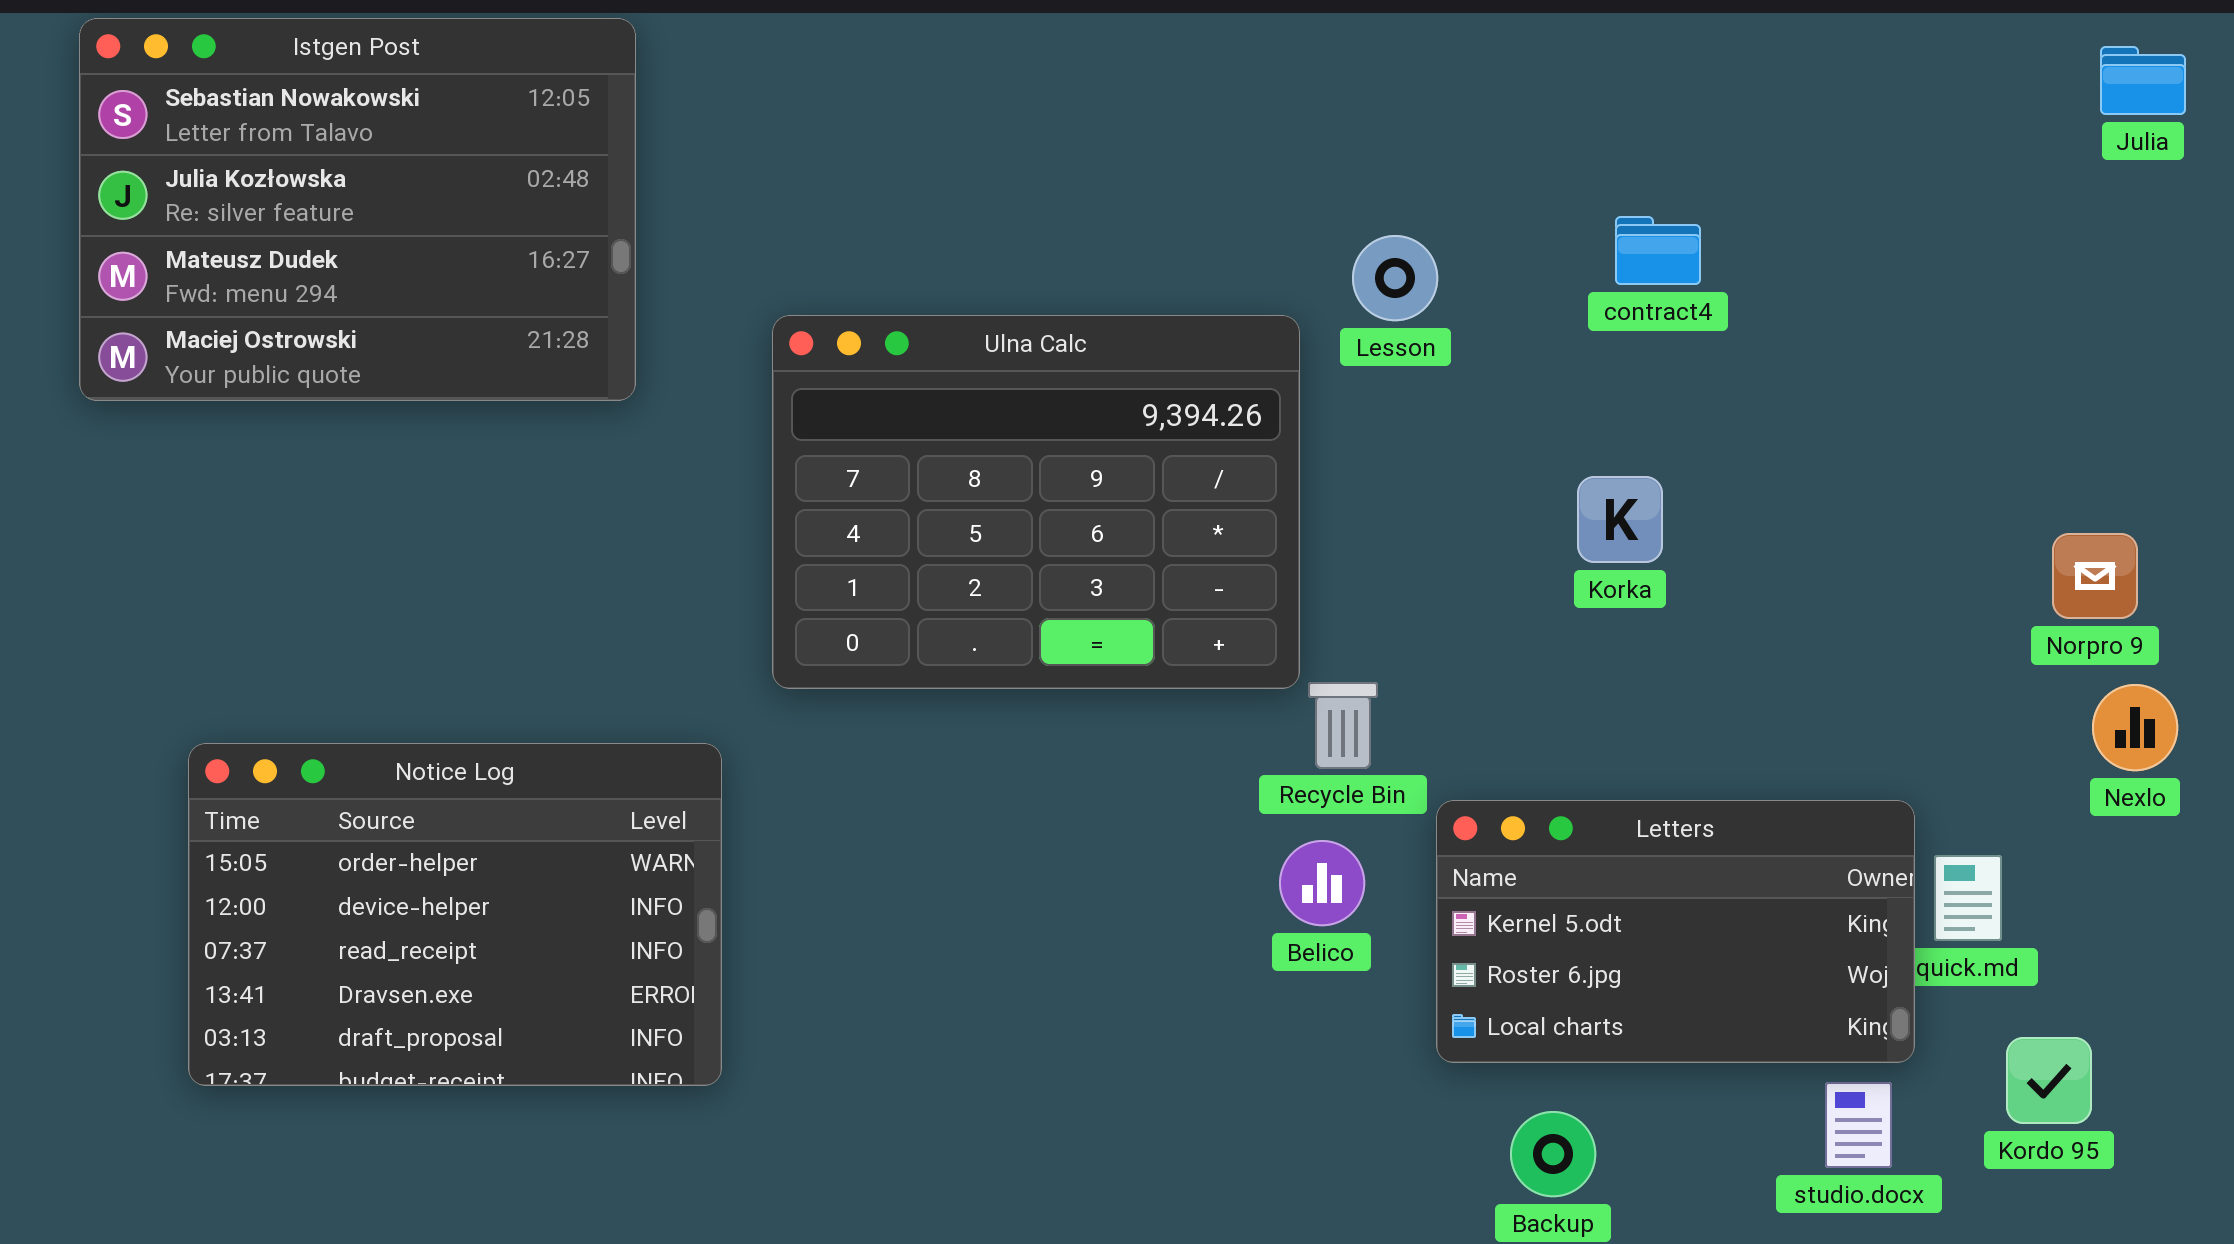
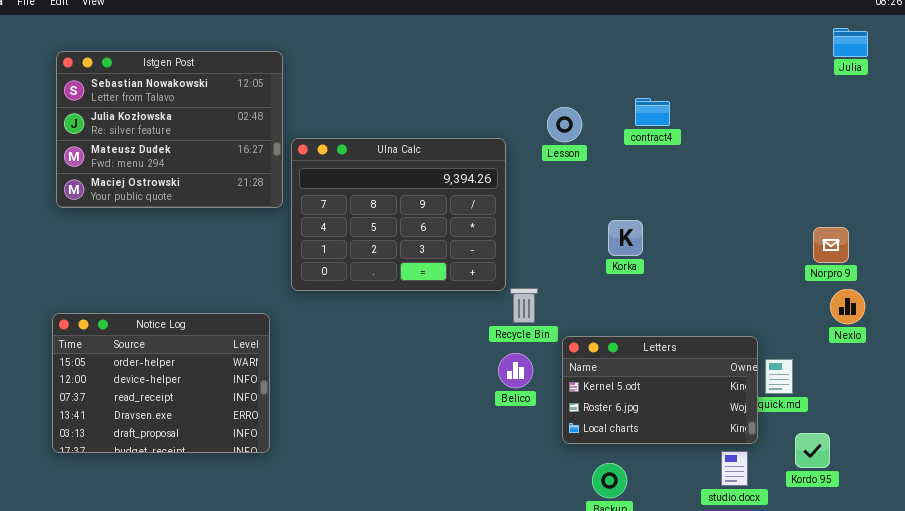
Istgen Post: [79,18,636,401] -> [56,51,283,208], moved
Lesson: [1352,235,1438,321] -> [547,107,582,142], moved
Korka: [1577,476,1663,563] -> [608,220,643,256], moved

